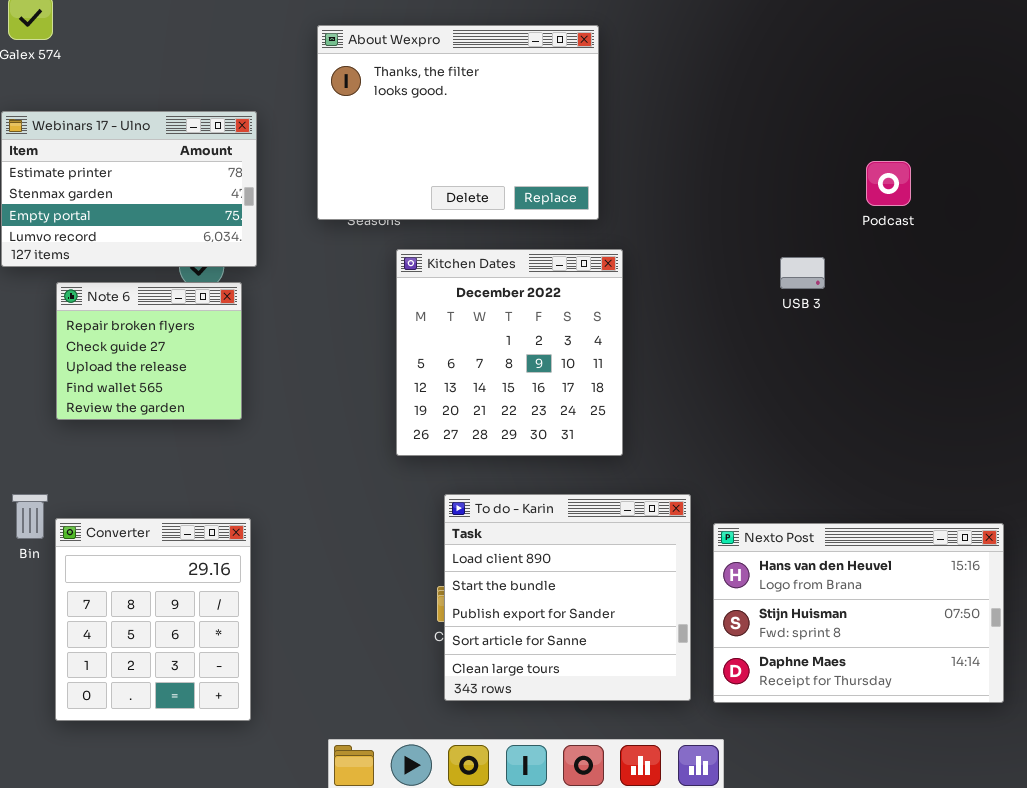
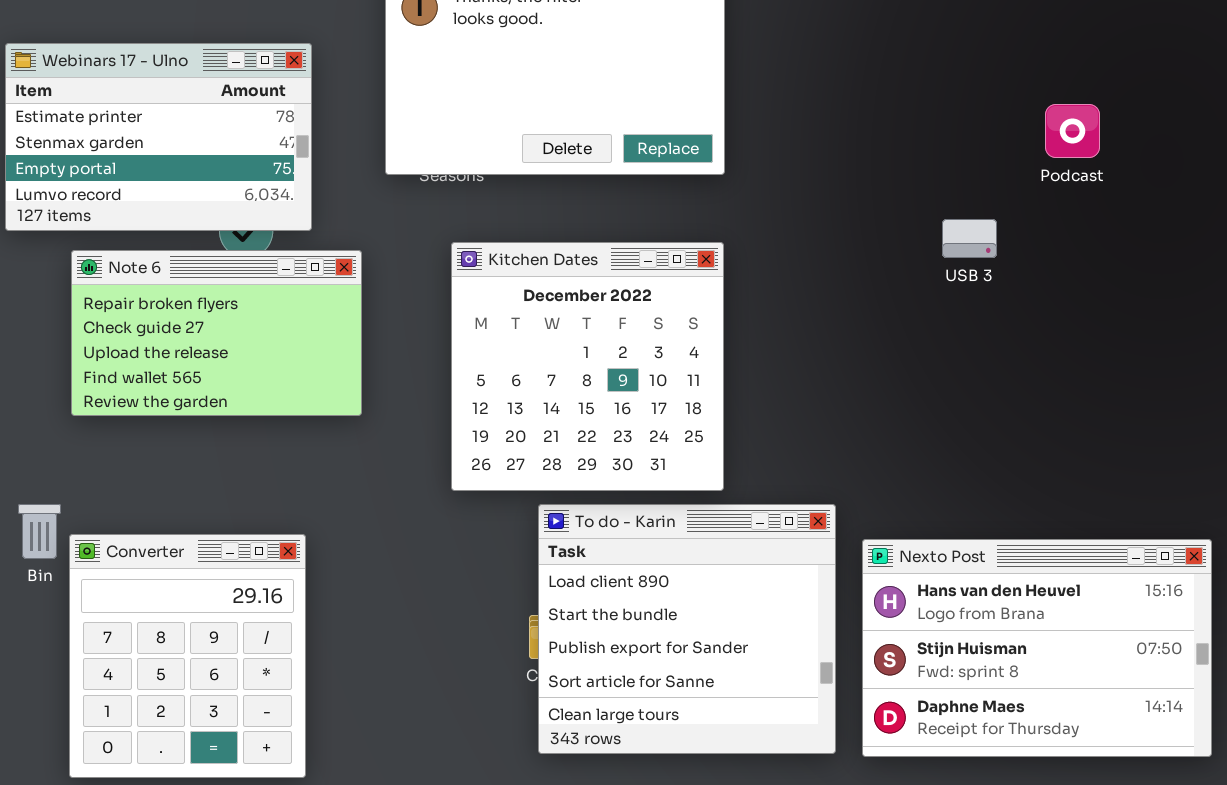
Kitchen Dates: [396,249,623,456] -> [451,242,724,491], moved
Note 6: [56,282,242,420] -> [71,250,362,416], resized

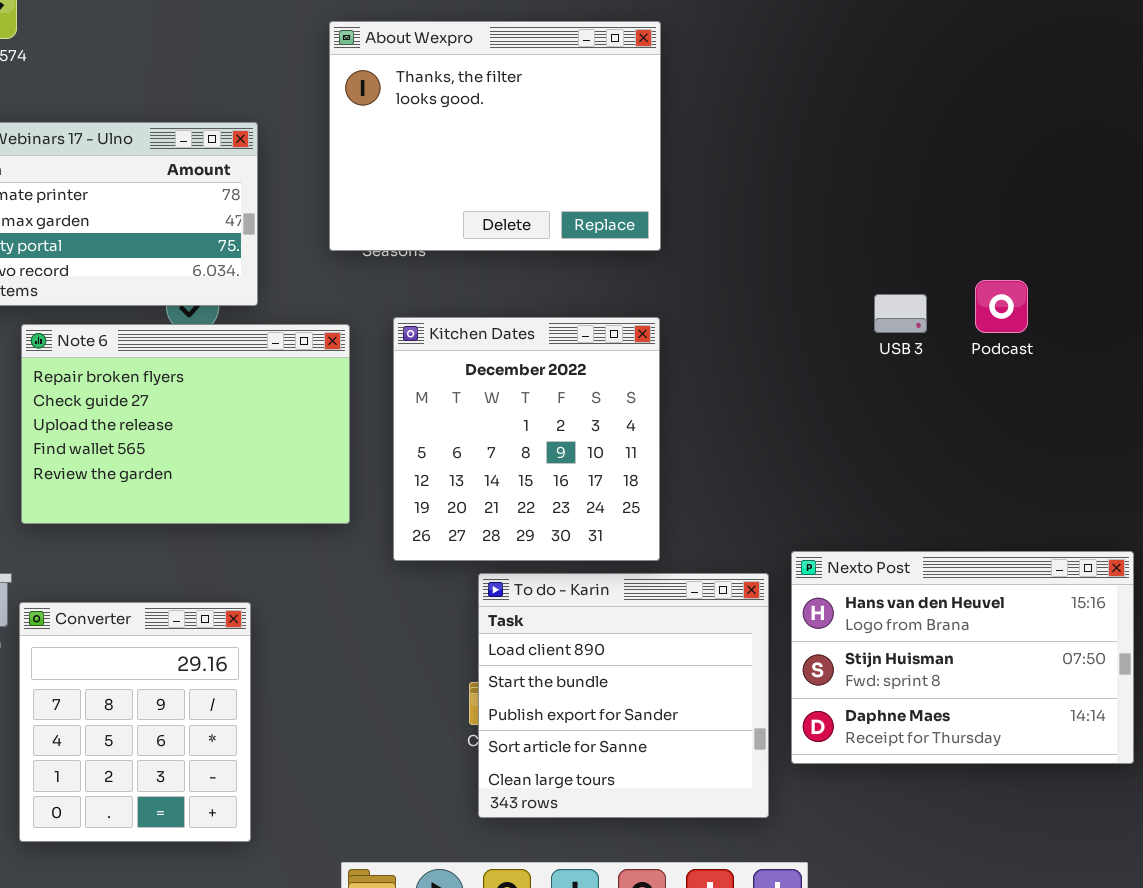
Podcast: [1045,104,1100,158] -> [975,280,1028,333], moved
Note 6: [71,250,362,416] -> [21,324,350,524], resized
Nexto Post: [862,539,1212,757] -> [791,551,1134,764], moved

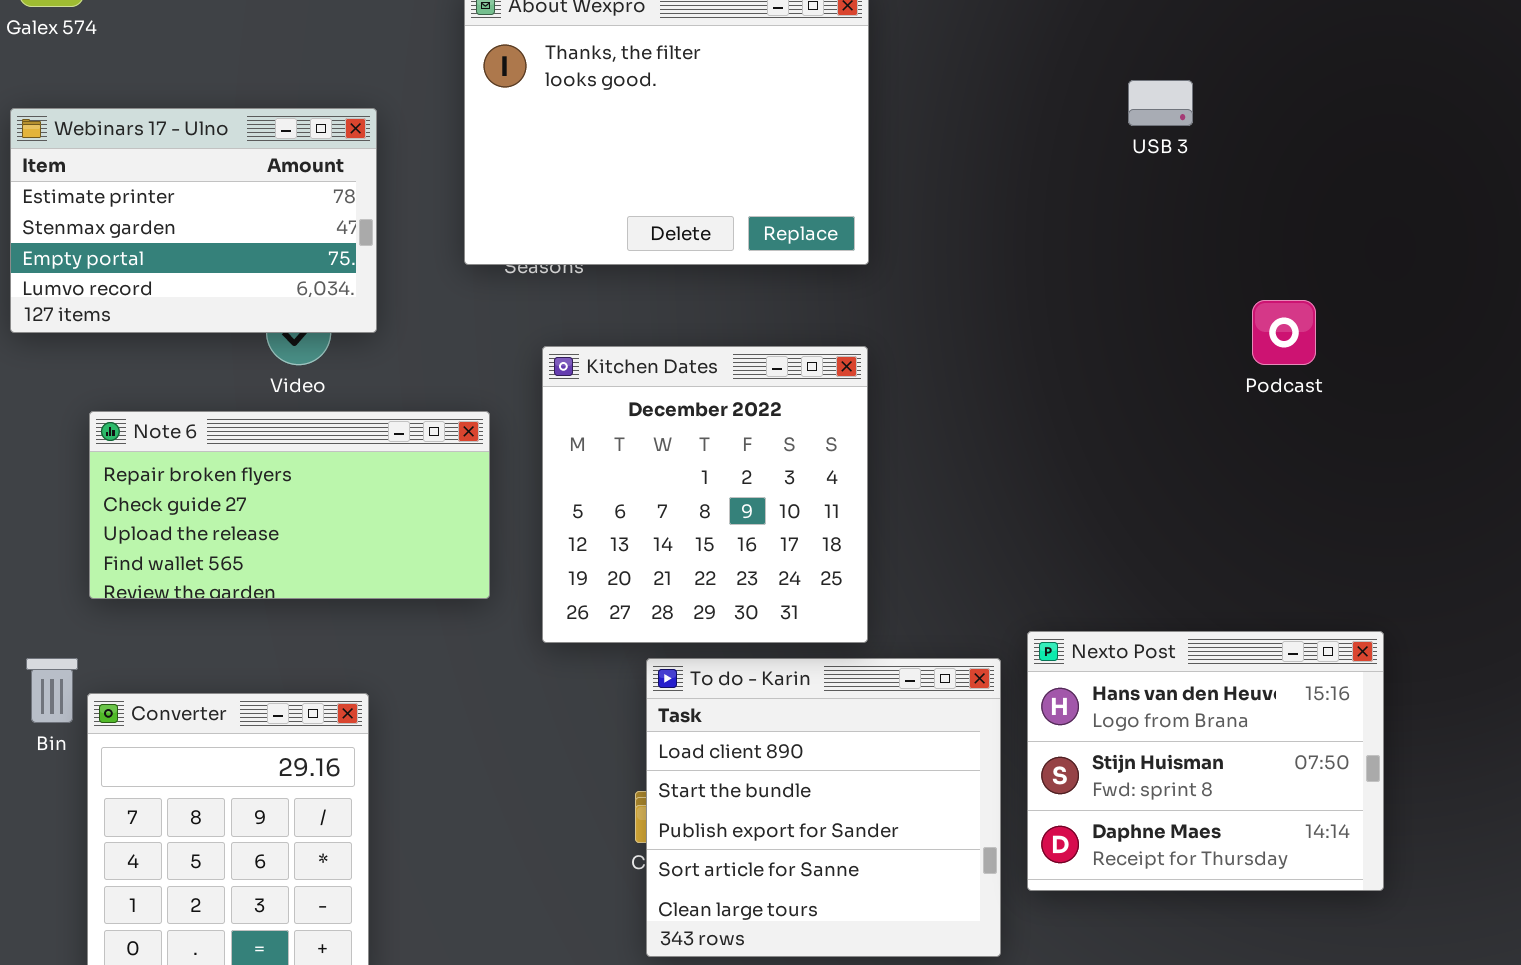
USB 3: [874,294,927,333] -> [1128,80,1193,126], moved
Note 6: [21,324,350,524] -> [89,411,490,599], resized
Nexto Post: [791,551,1134,764] -> [1027,631,1384,891], resized

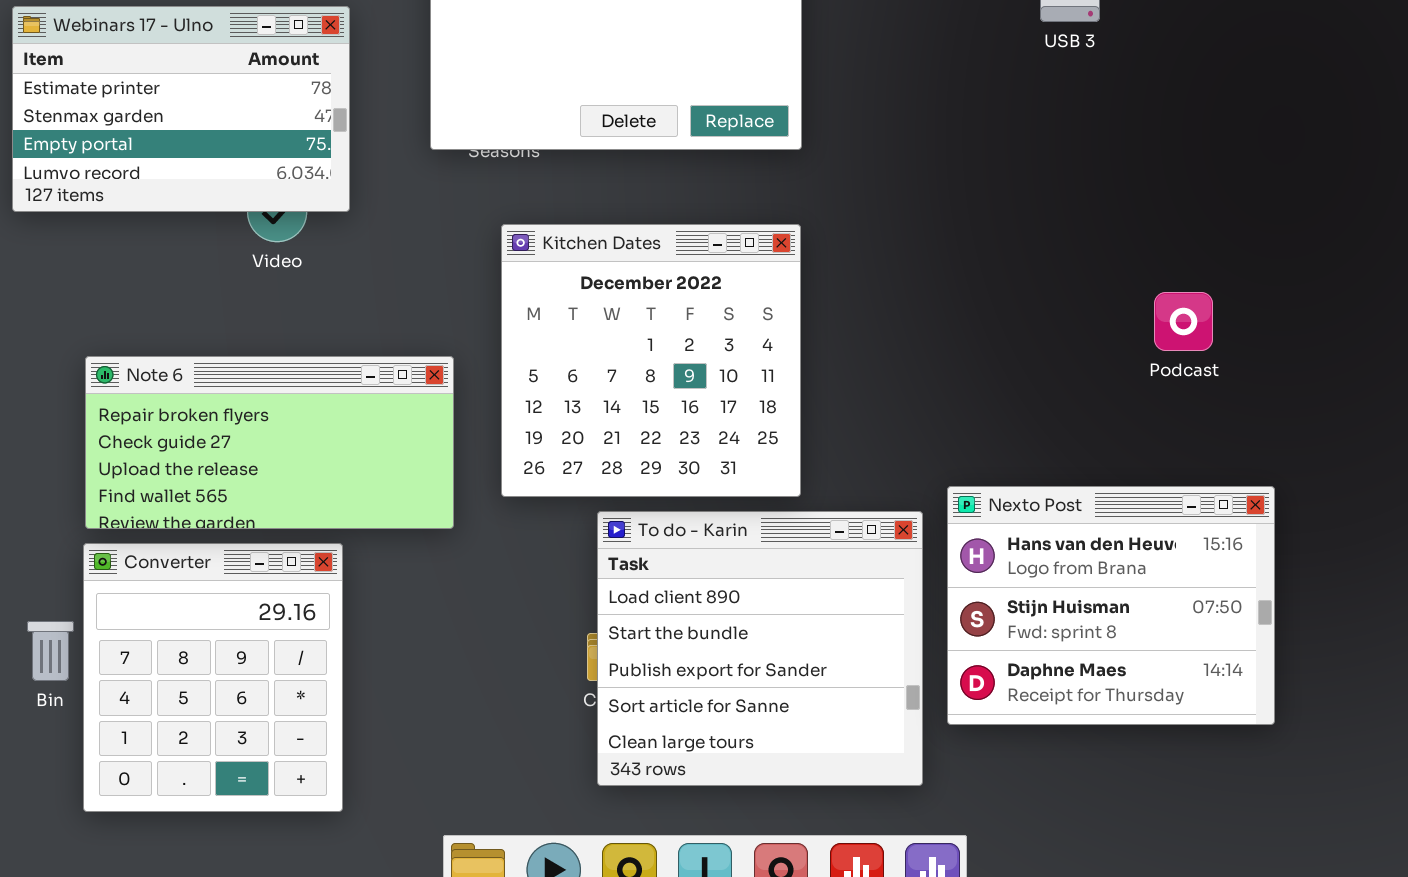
Podcast: [1252,300,1316,365] -> [1154,292,1213,351], moved
Note 6: [89,411,490,599] -> [85,356,454,529], moved
Bin: [26,658,78,723] -> [27,621,74,681], moved

